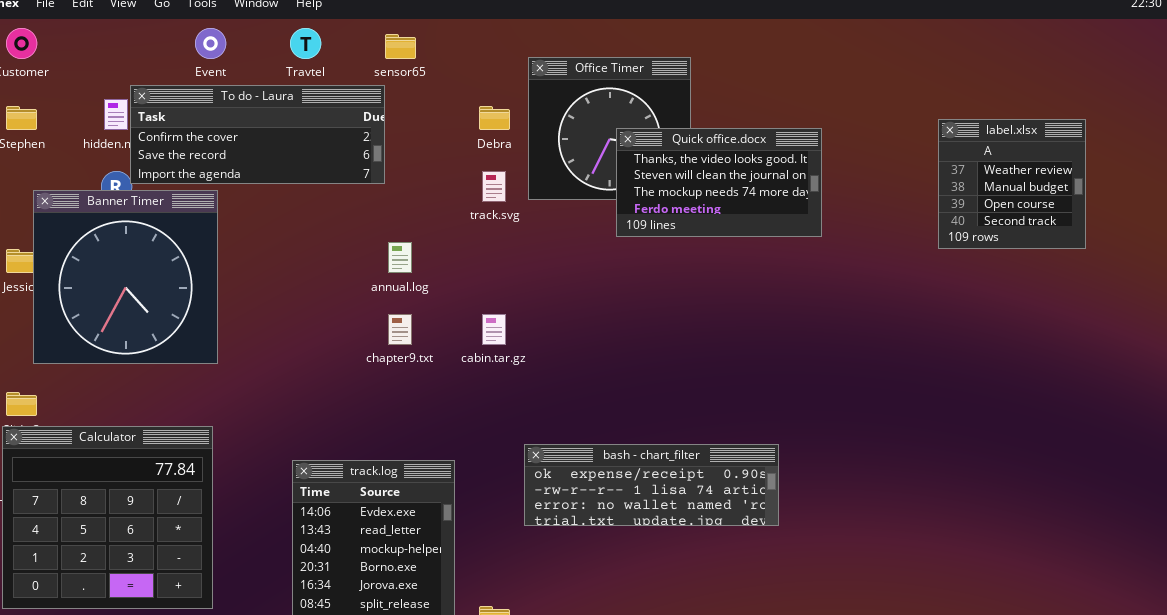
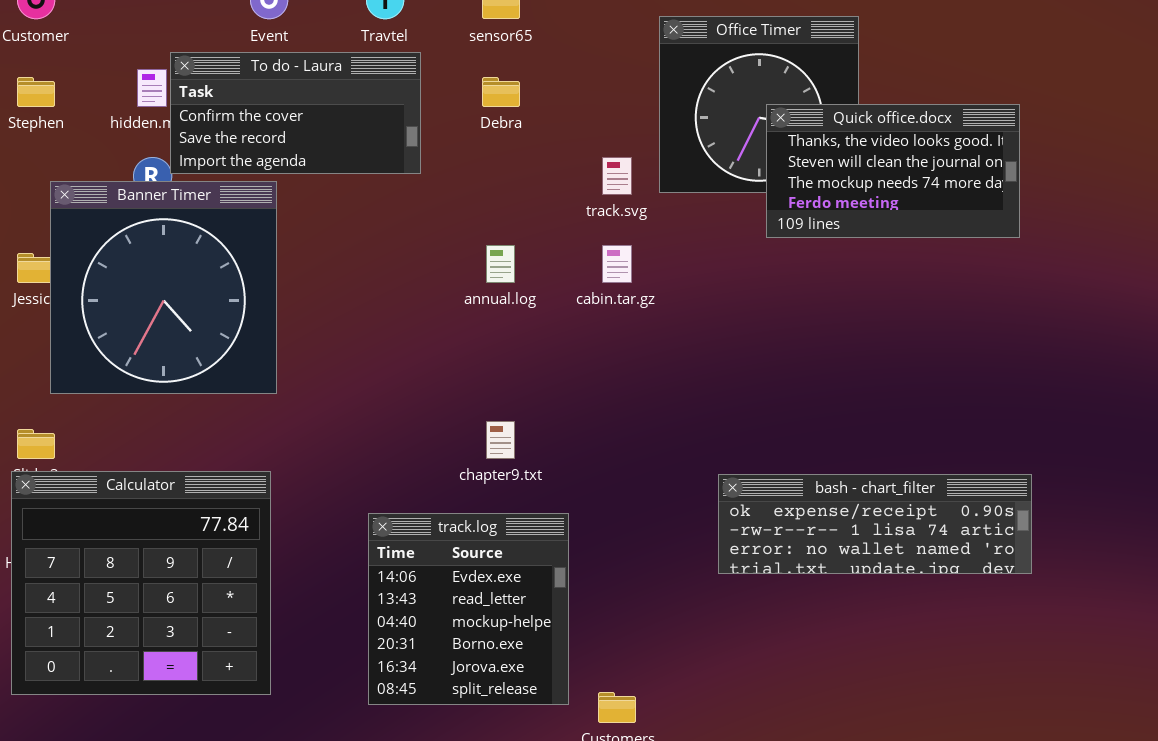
To do - Laura: [130,85,385,184] -> [170,52,421,174], resized
Debra: [479,106,510,130] -> [482,77,520,107], moved
chapter9.txt: [388,314,412,345] -> [486,421,515,459], moved
cabin.tar.gz: [482,314,506,345] -> [602,245,632,283], moved
bash - chart_filter: [524,444,779,526] -> [718,474,1032,574], moved

